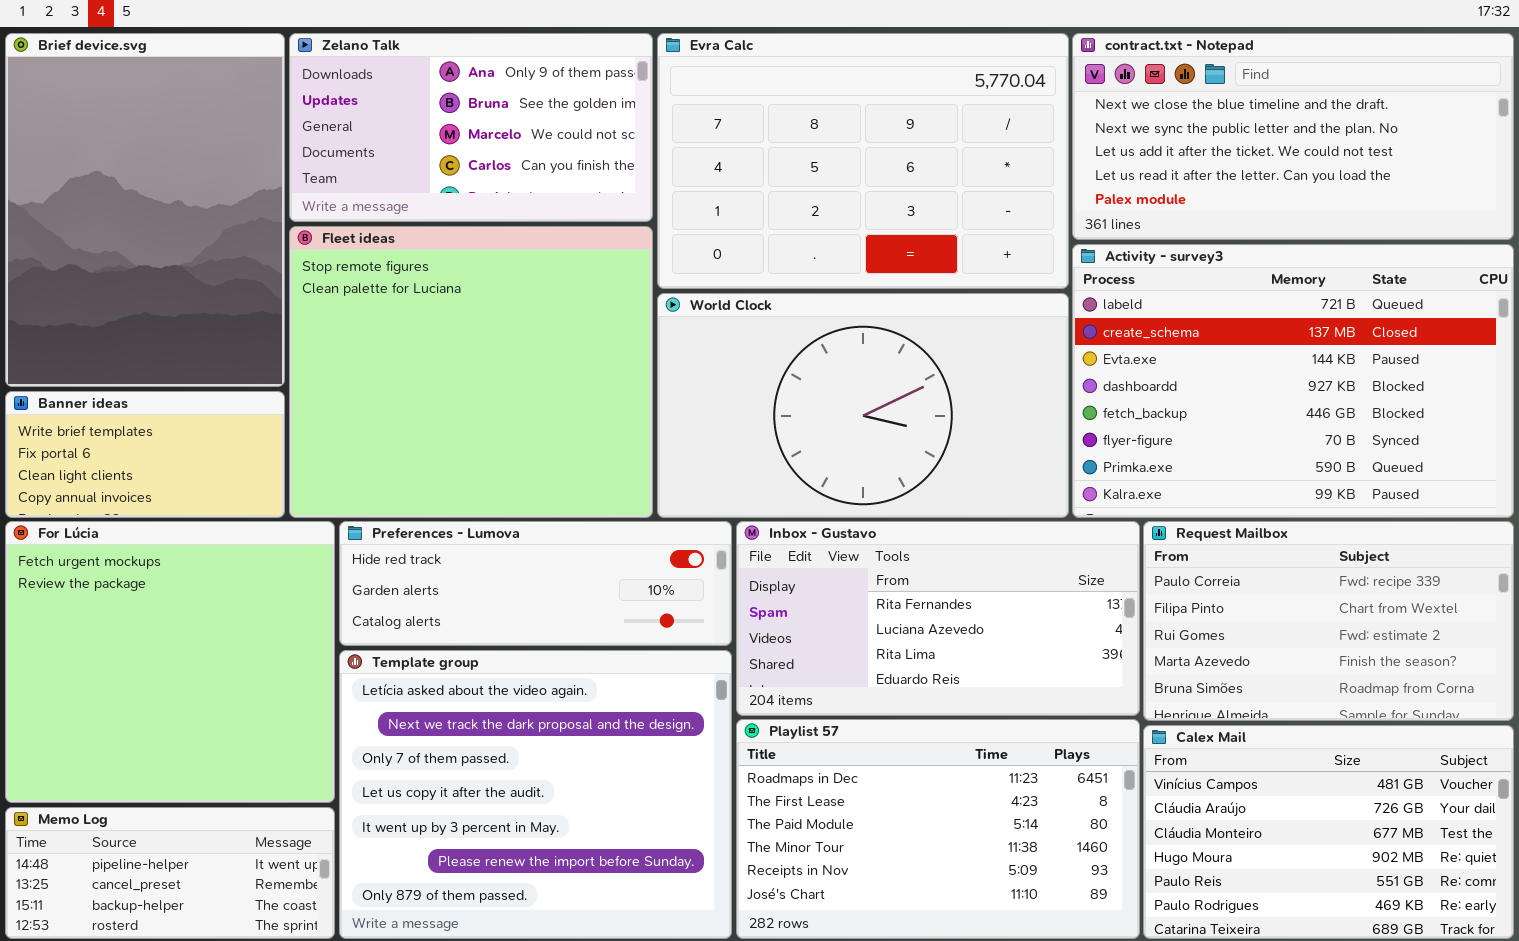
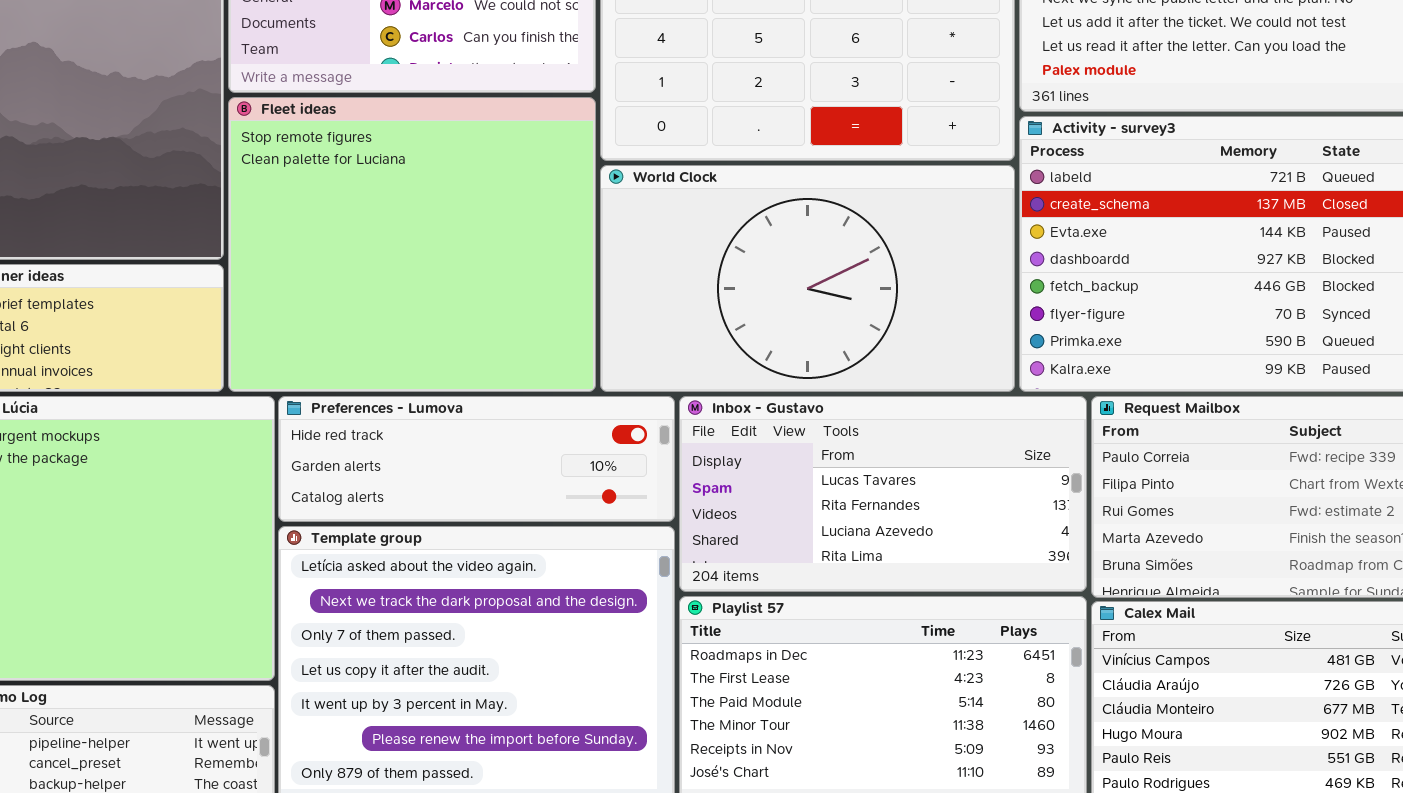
Inbox - Gustavo: [736,521,1140,716] -> [679,396,1087,592], scrolled up 1 row

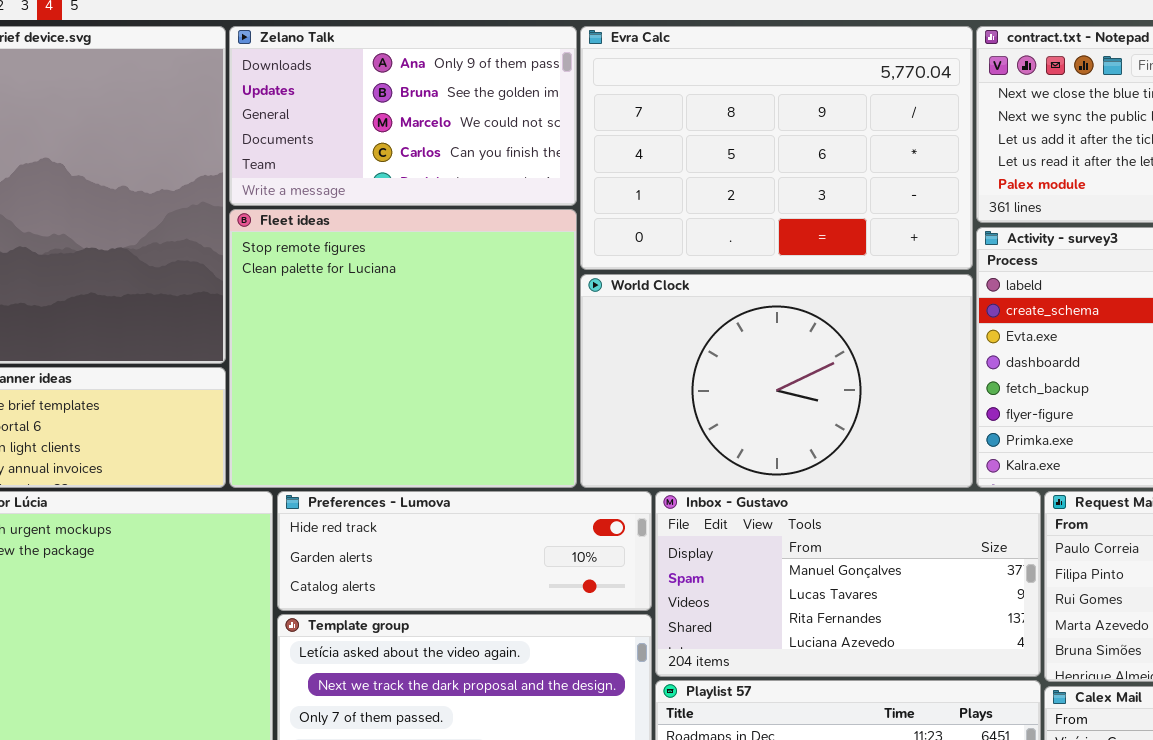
Inbox - Gustavo: [679,396,1087,592] -> [655,491,1041,677], scrolled up 1 row

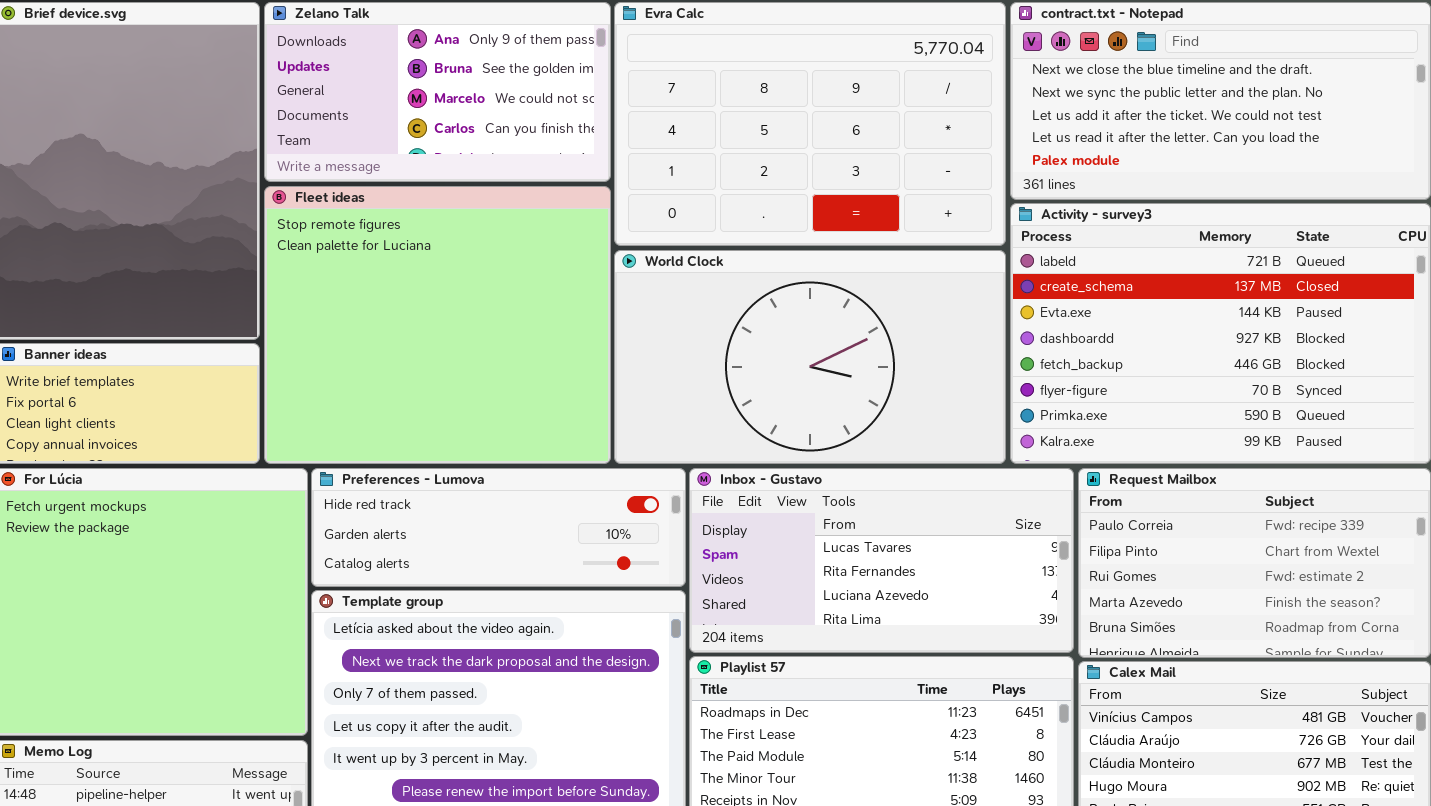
Inbox - Gustavo: [655,491,1041,677] -> [689,468,1074,653], scrolled down 1 row

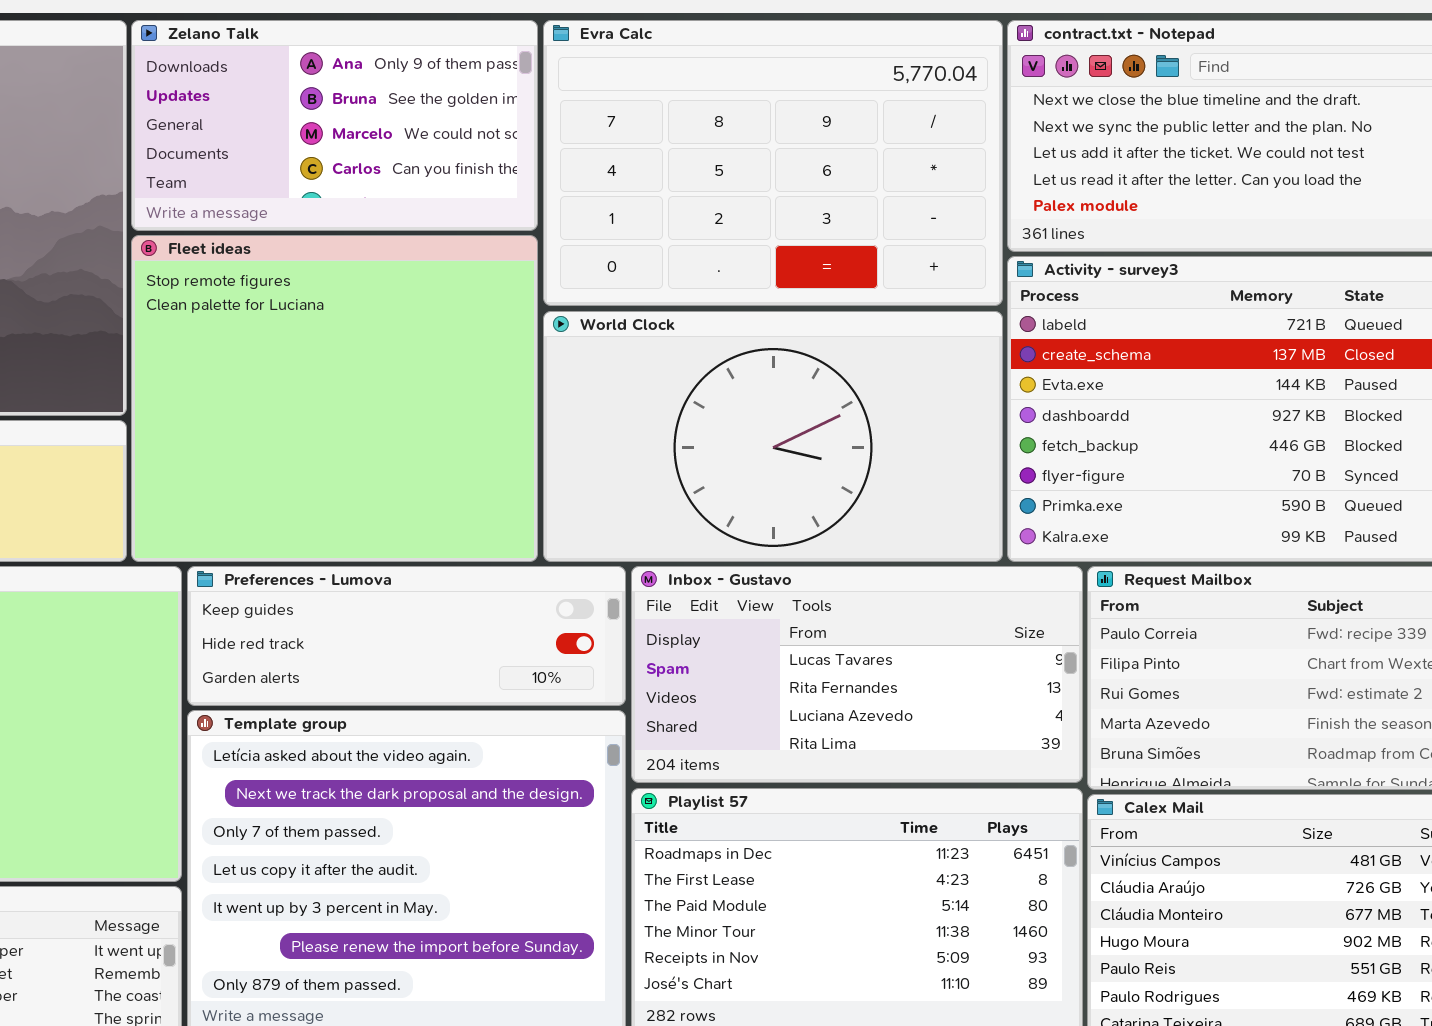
Preferences - Lumova: [311,468,686,587] -> [187,566,626,706], scrolled up 1 row

